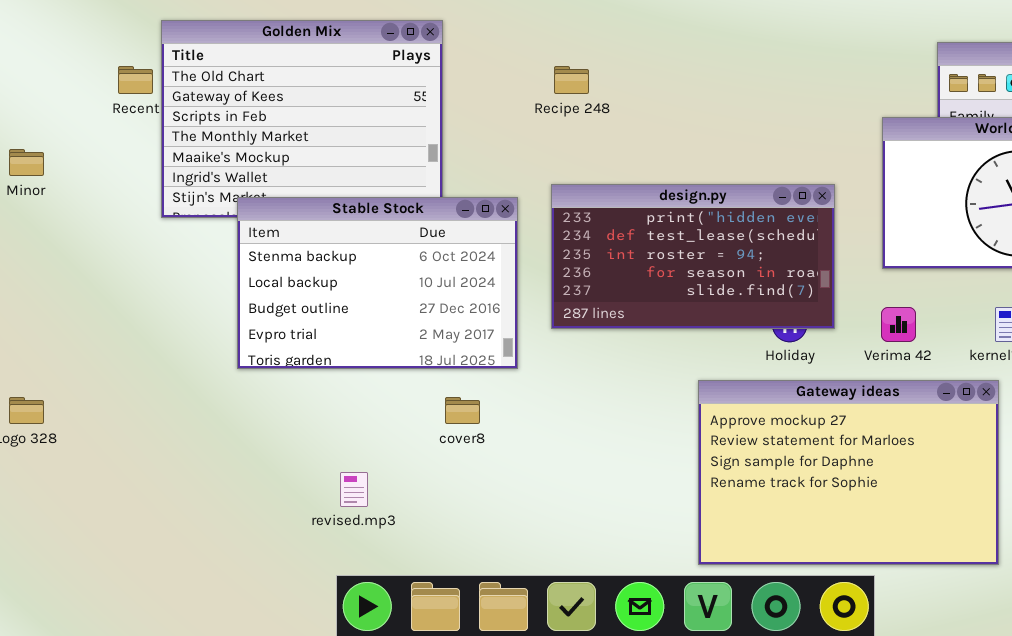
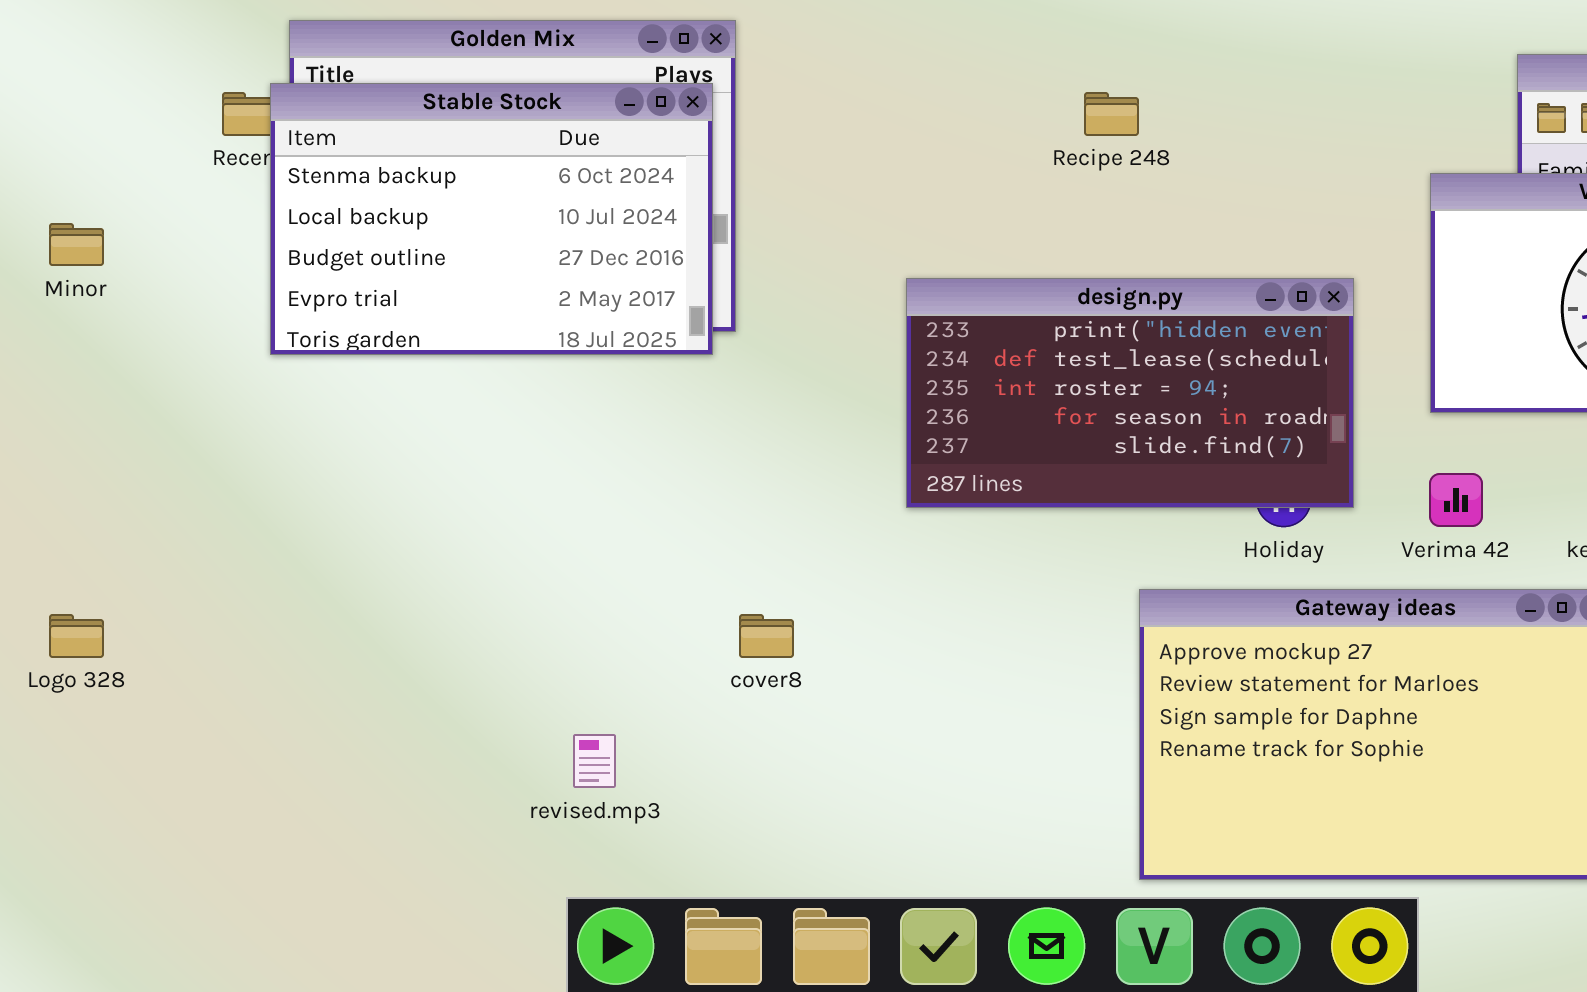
Recipe 248: [554,66,589,94] -> [1084,92,1139,136], moved
Stable Stock: [237,197,518,369] -> [270,83,713,355], moved

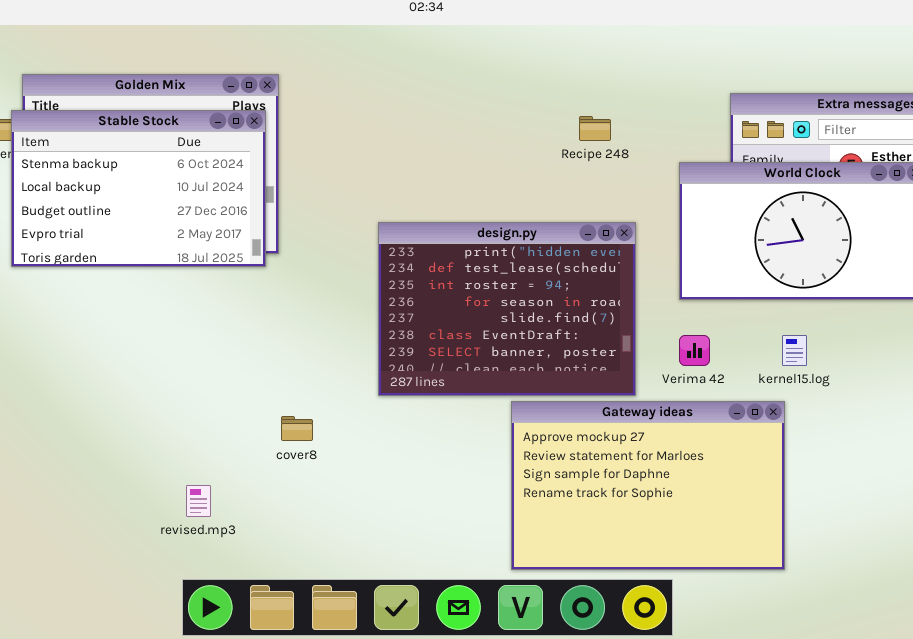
Recipe 248: [1084,92,1139,136] -> [579,116,611,141], moved
design.py: [906,278,1354,508] -> [378,222,636,396], resized

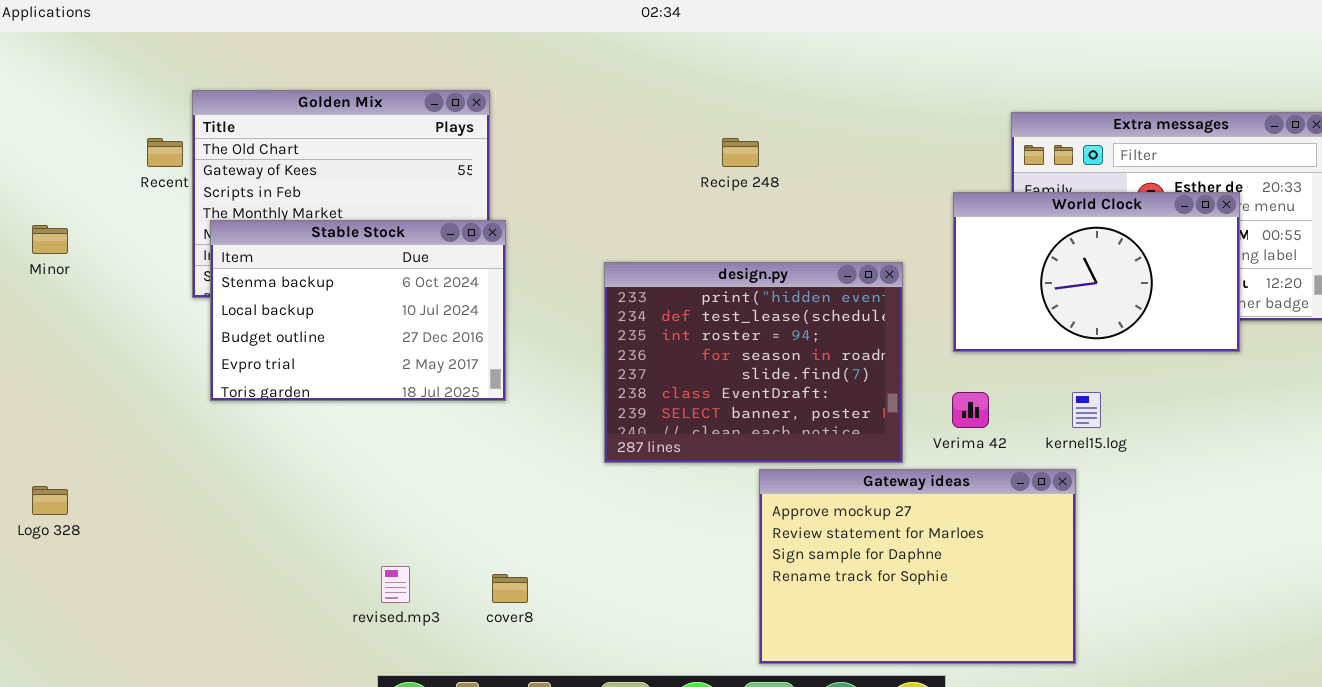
Stable Stock: [11,110,266,267] -> [210,220,506,401], moved
Recipe 248: [579,116,611,141] -> [722,138,759,167], moved
cover8: [281,416,313,441] -> [492,574,528,603], moved

